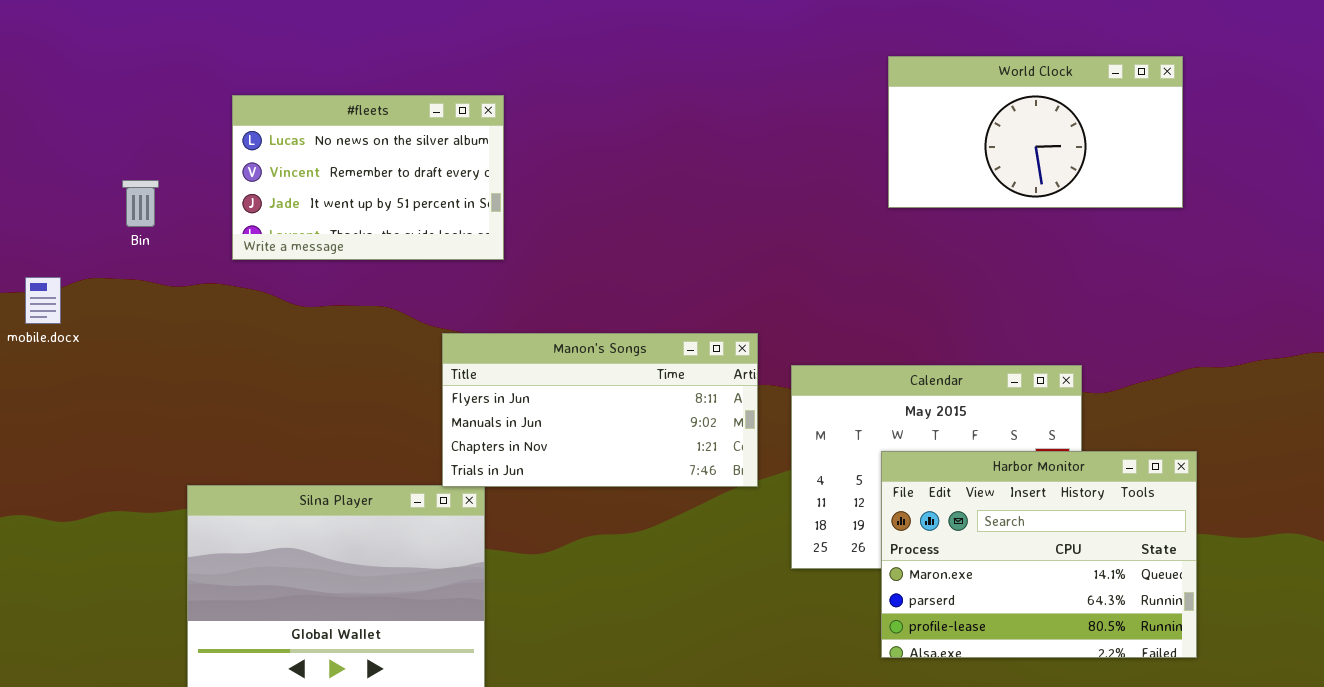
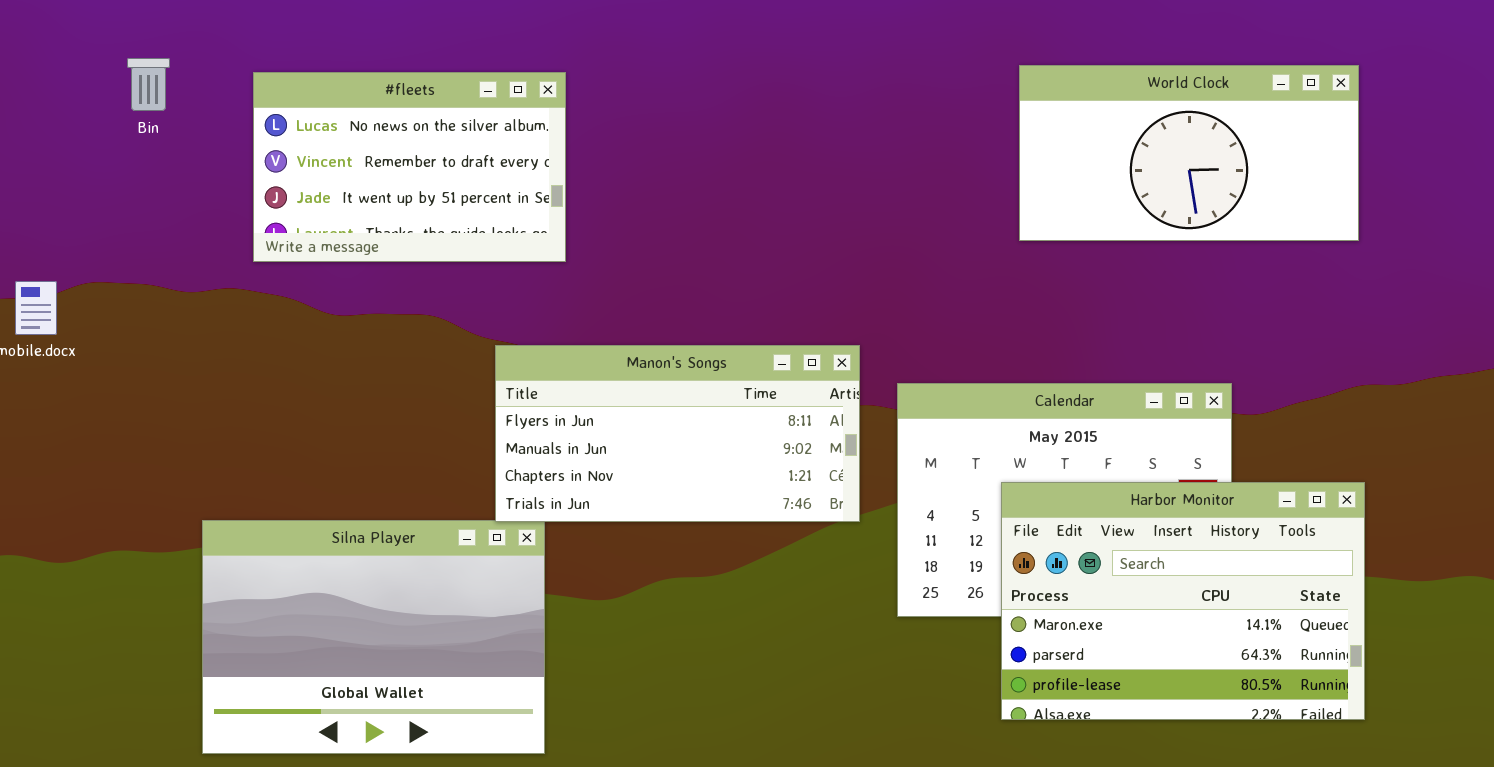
World Clock: [888,56,1183,208] -> [1019,65,1359,241], moved
Bin: [122,180,159,227] -> [127,58,170,111], moved

